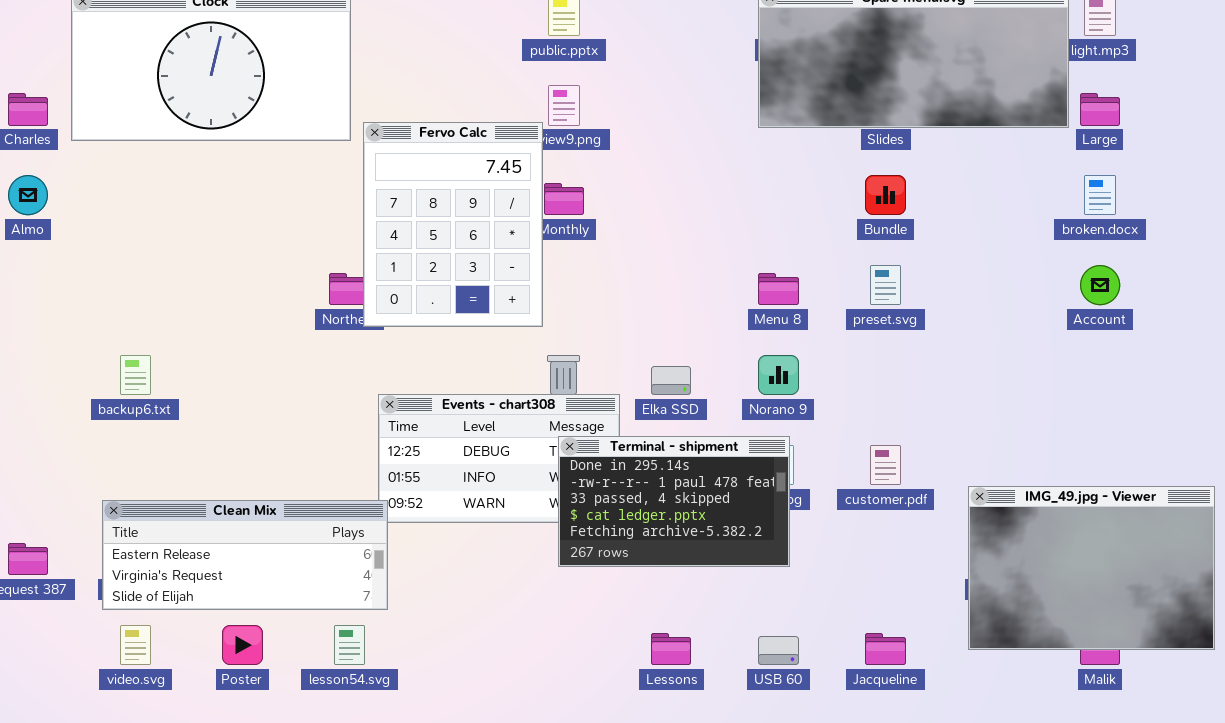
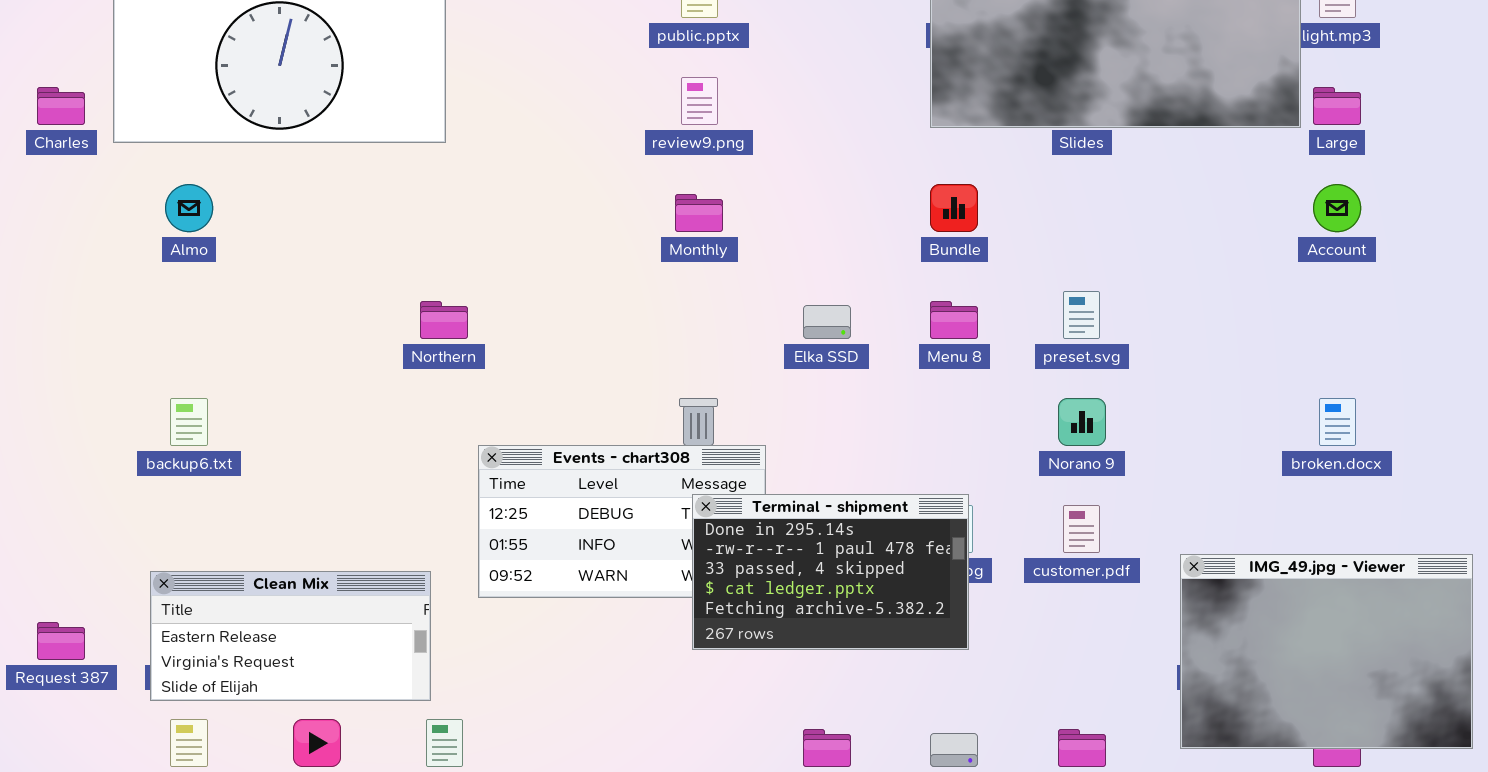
Fervo Calc: [363,122,543,327] -> none, closed
Almo: [8,175,48,215] -> [165,184,213,232], moved
Bundle: [865,175,906,215] -> [930,184,978,232], moved
broken.docx: [1084,175,1116,215] -> [1319,398,1356,446], moved
Account: [1080,265,1120,305] -> [1313,184,1361,232], moved
Norano 9: [758,355,799,395] -> [1058,398,1106,446], moved
Elka SSD: [651,366,691,395] -> [803,305,851,339], moved
Clean Mix: [102,500,388,610] -> [150,571,431,701], resized

